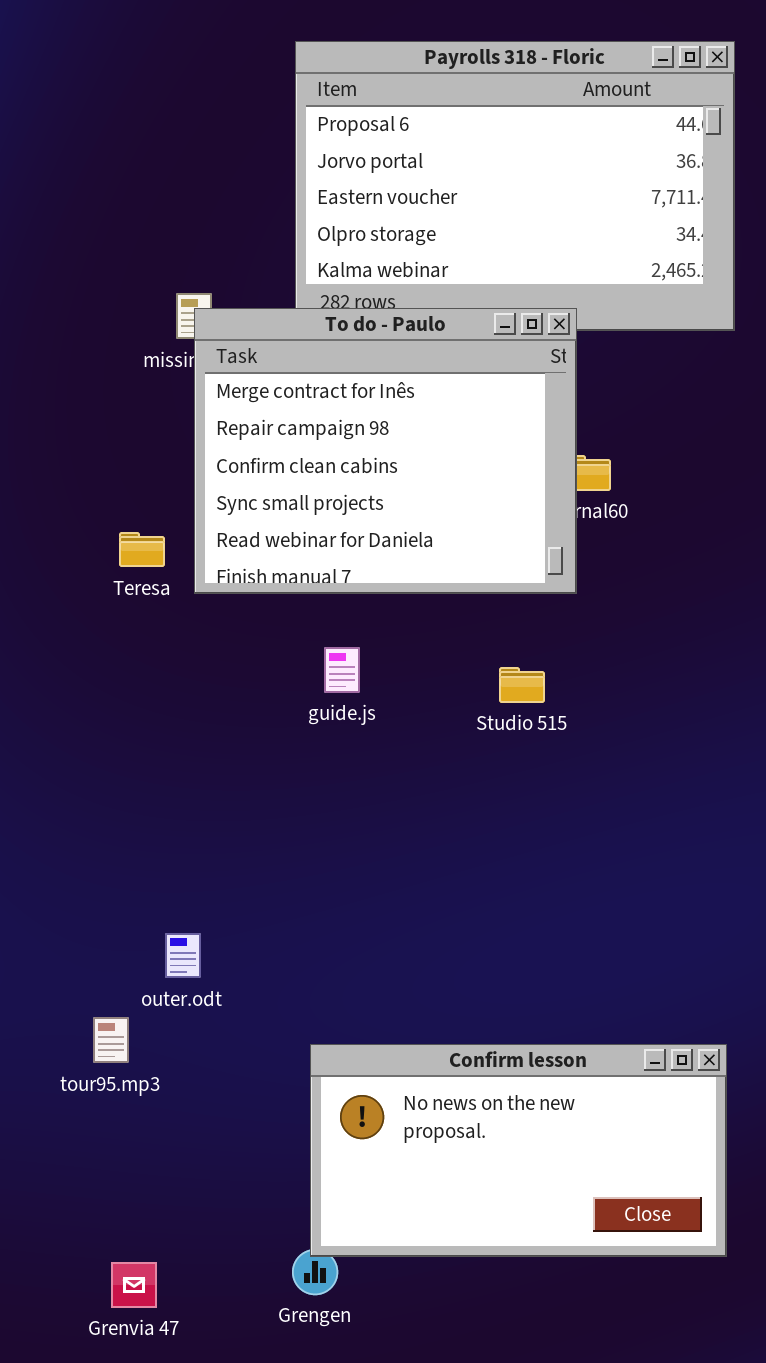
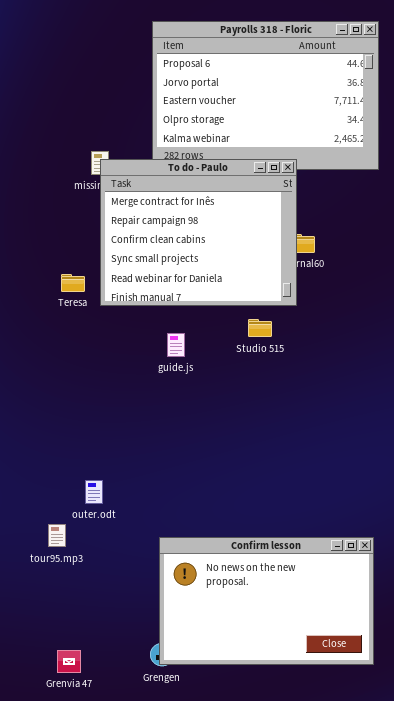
Studio 515: [499,667,545,703] -> [248,319,272,337], moved
Confirm lesson: [310,1044,727,1257] -> [159,537,374,665], resized

